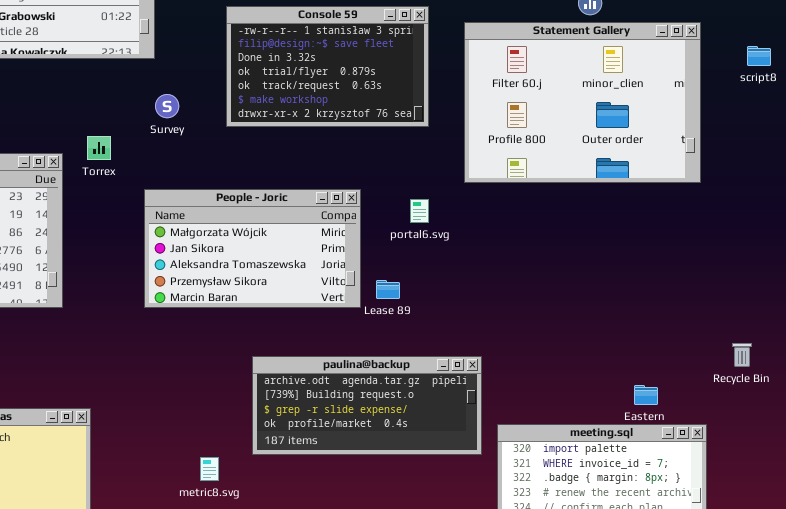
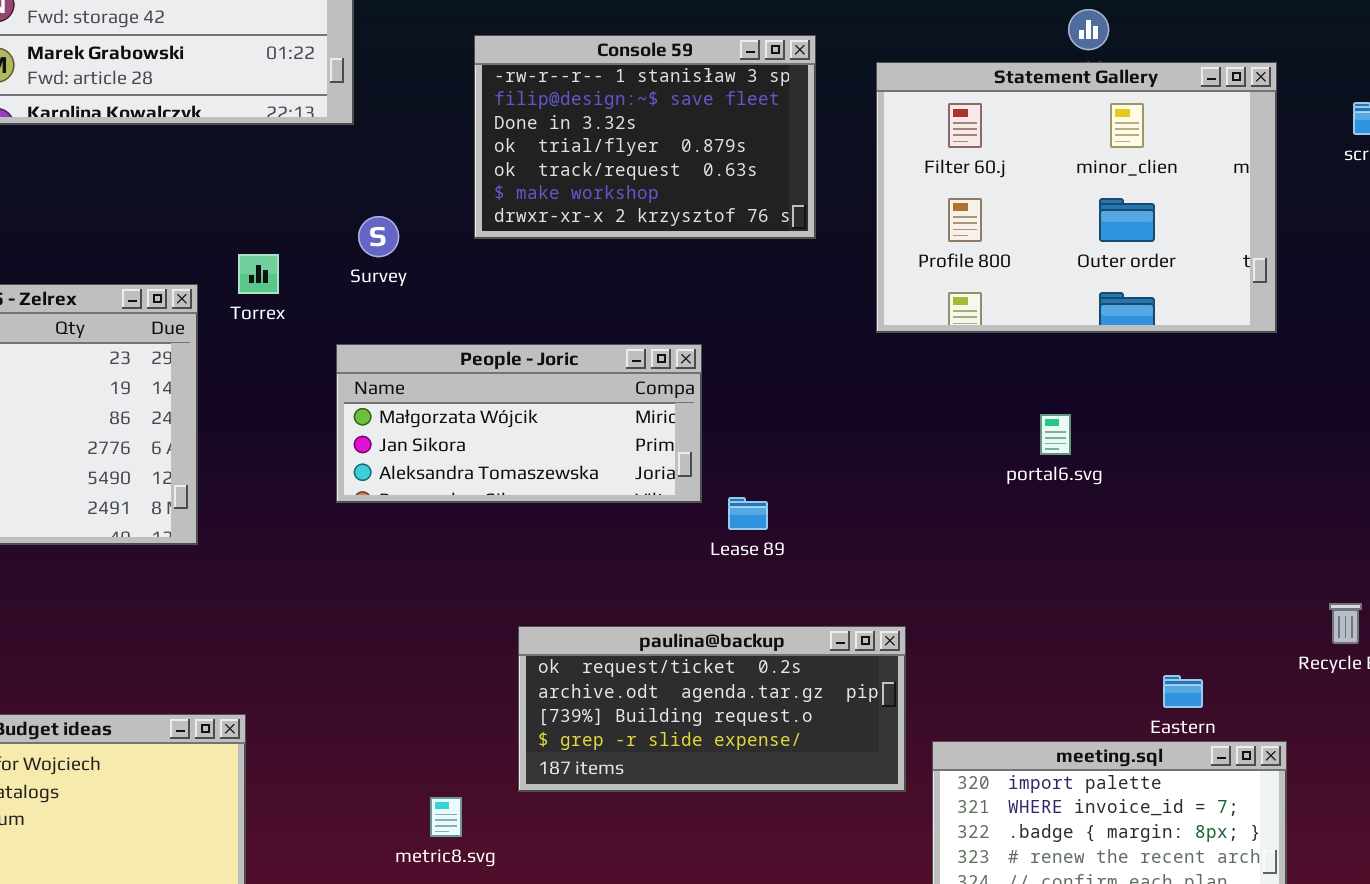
Survey: [155,94,179,118] -> [358,216,399,257], moved
People - Joric: [144,189,361,308] -> [336,344,702,503], resized
portal6.svg: [410,199,429,223] -> [1040,414,1071,455], moved
paulina@backup: [252,356,482,455] -> [518,626,906,792], scrolled up 1 row

